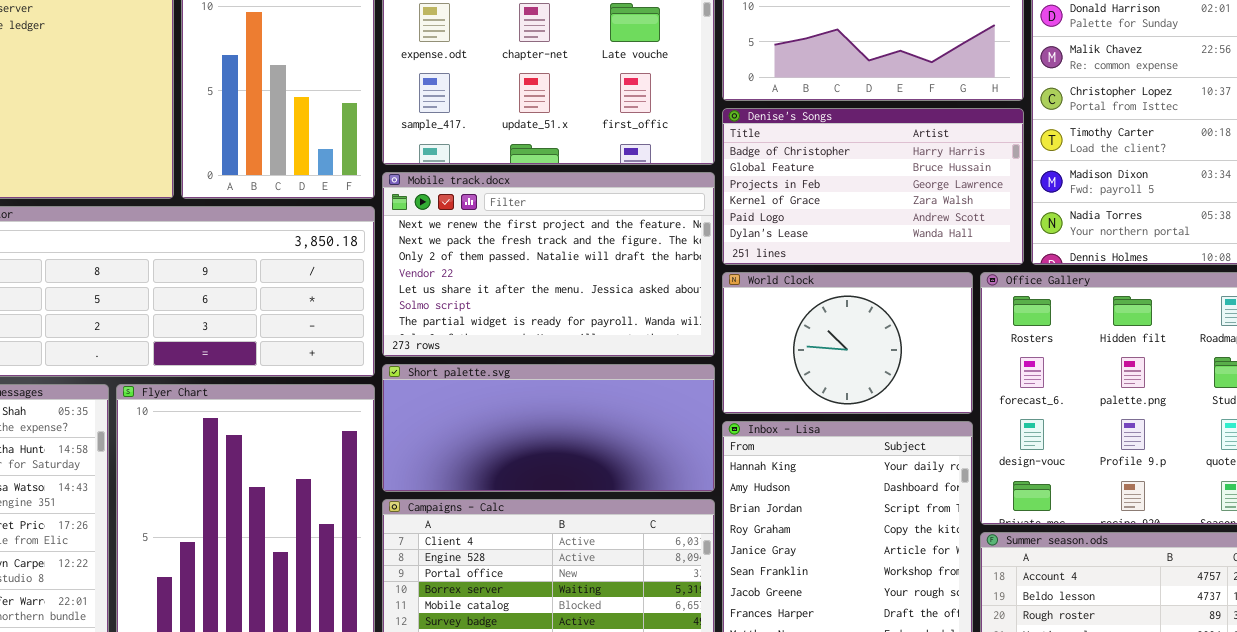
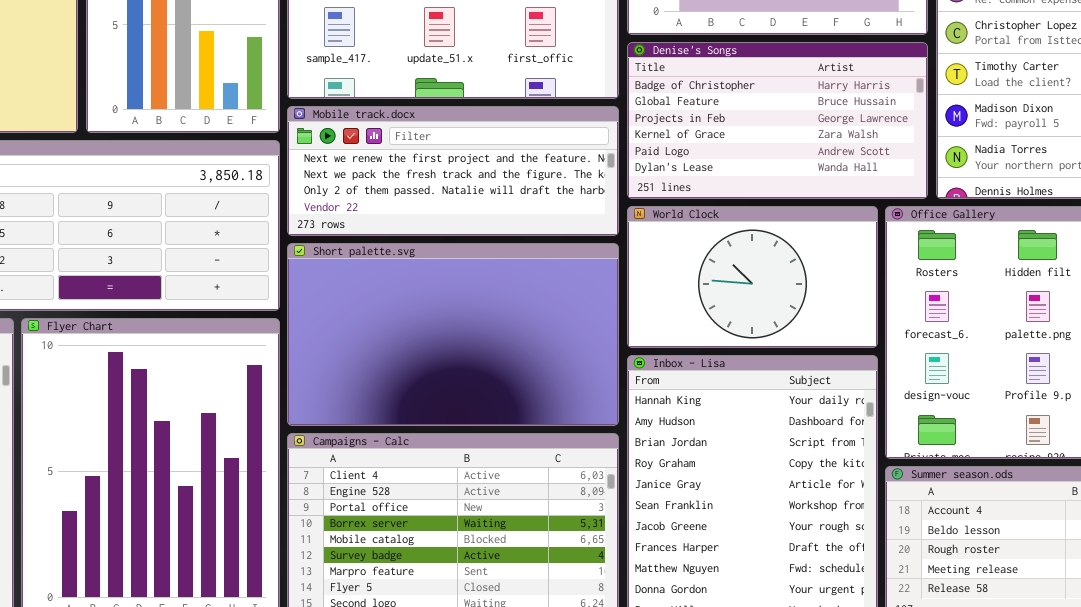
Mobile track.docx: [382,172,715,357] -> [287,106,619,236], resized
Short palette.svg: [382,364,715,492] -> [287,243,619,426], resized

